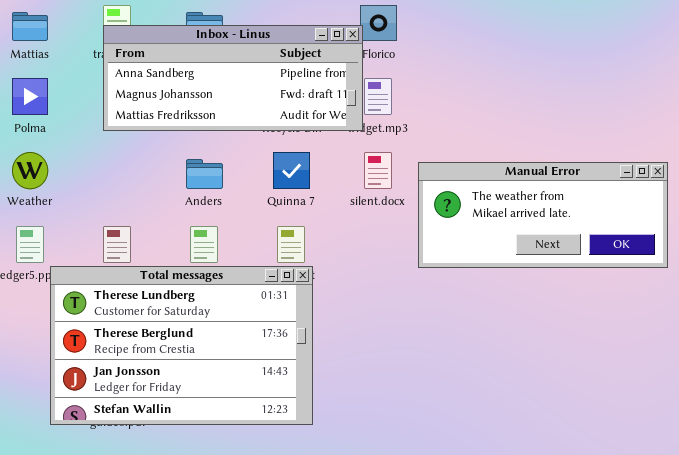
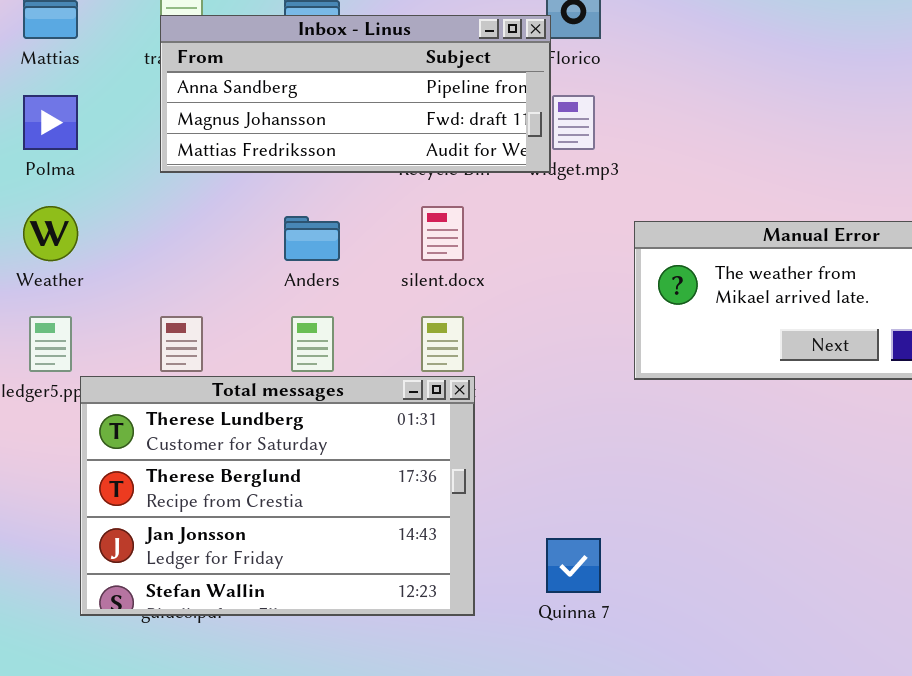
Quinna 7: [273,152,310,189] -> [546,538,601,593], moved
silent.docx: [364,152,392,189] -> [421,206,464,261], moved

